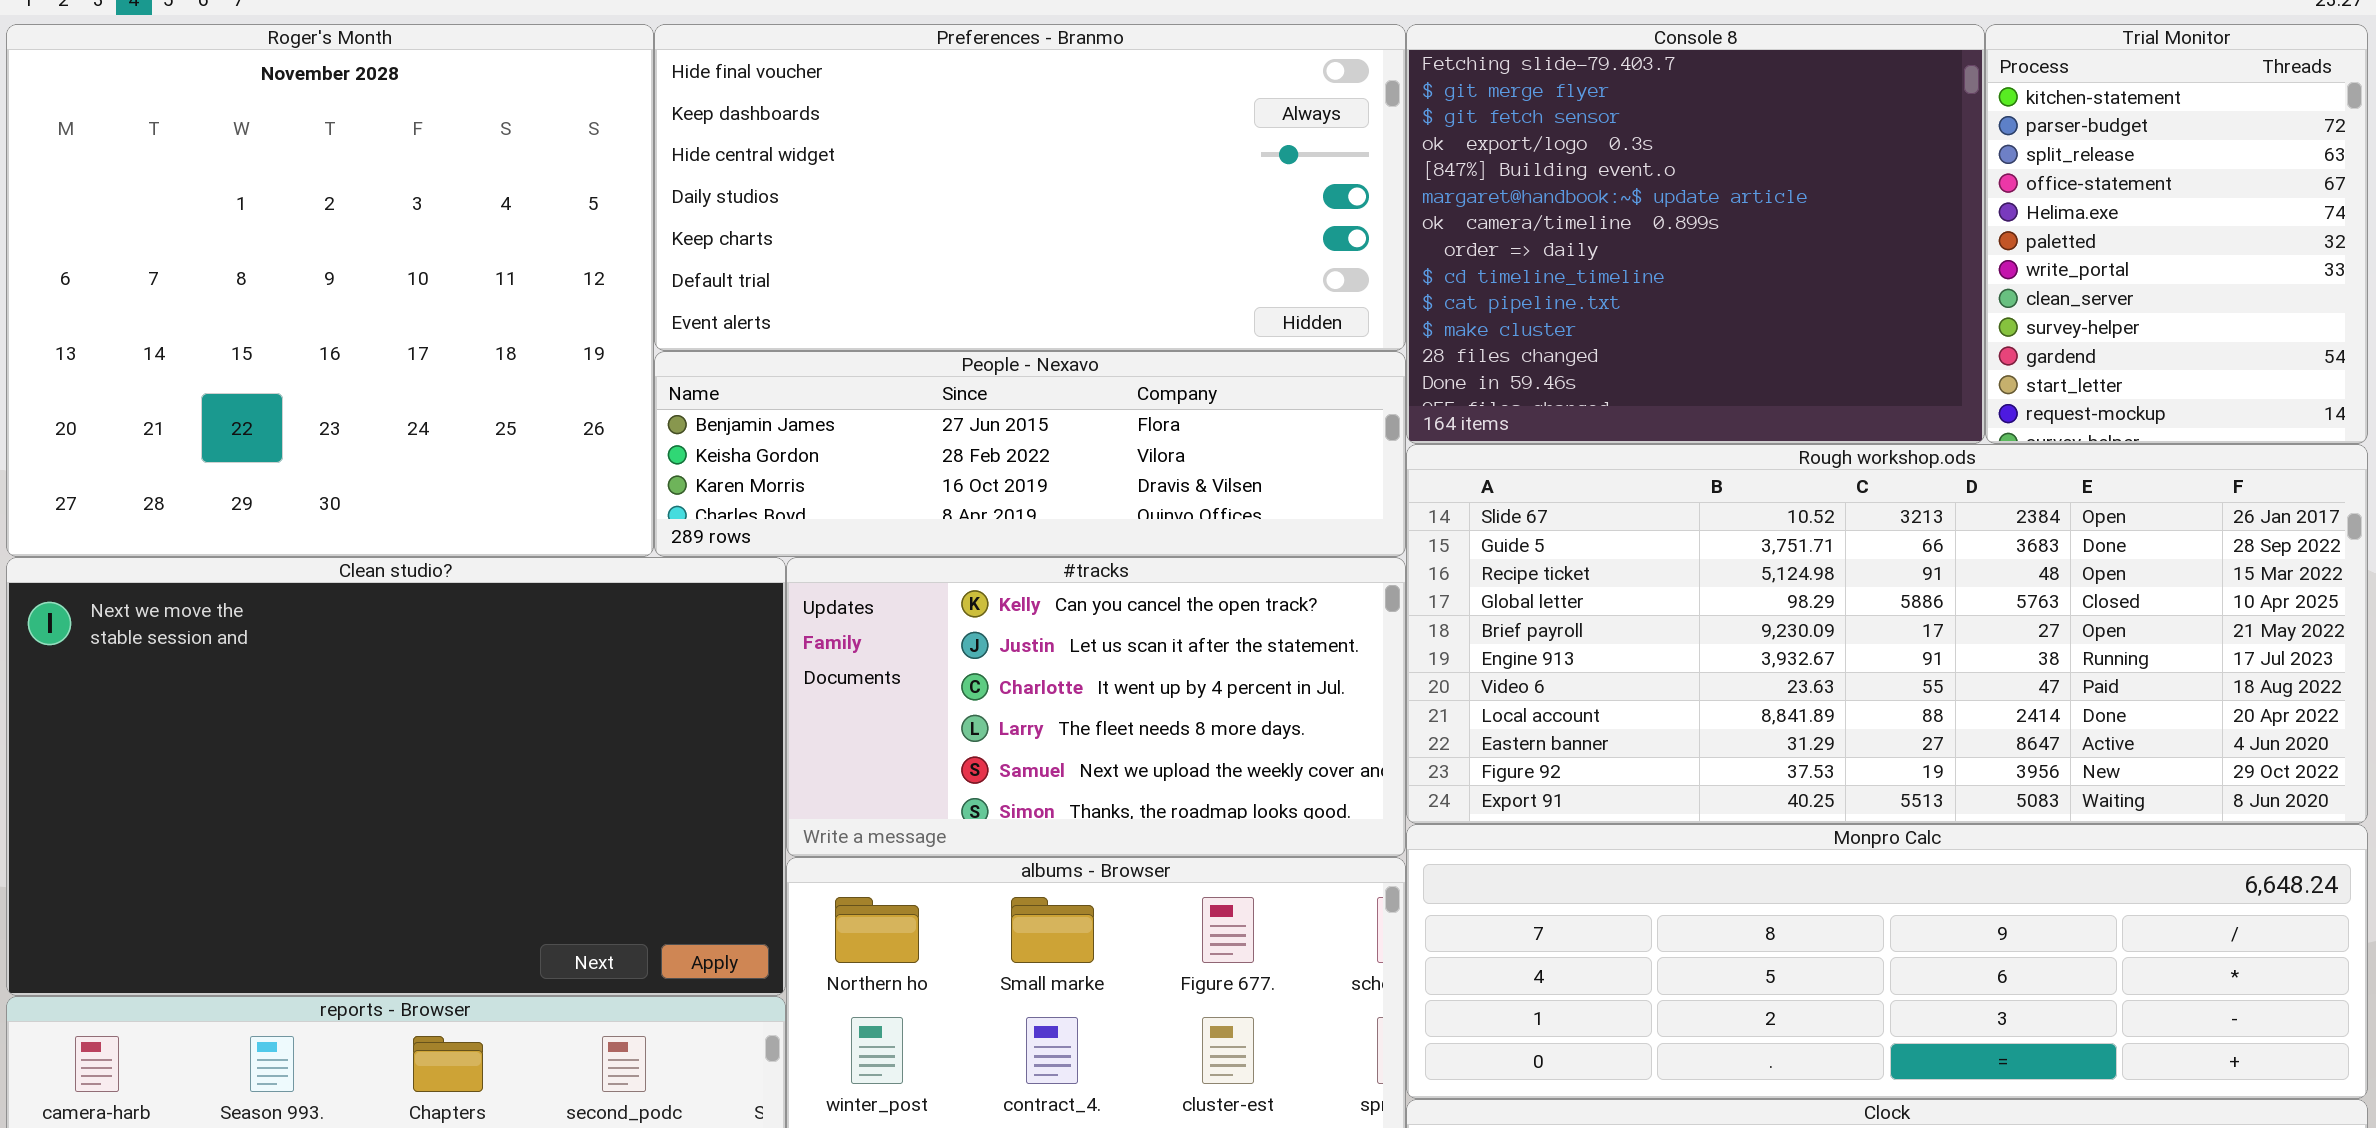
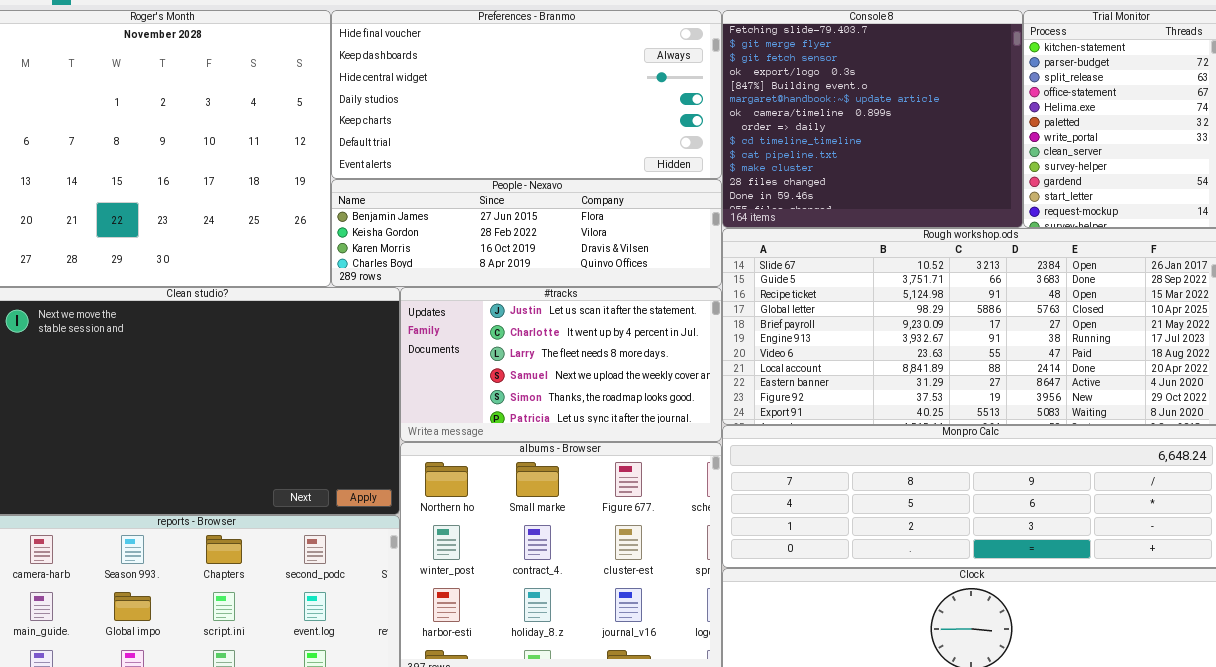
#tracks: [786,557,1406,857] -> [400,287,722,442], scrolled down 1 row

